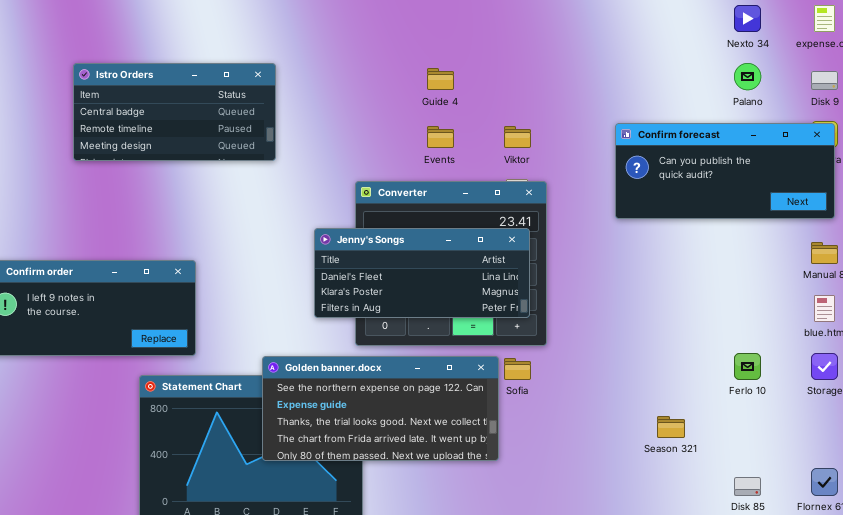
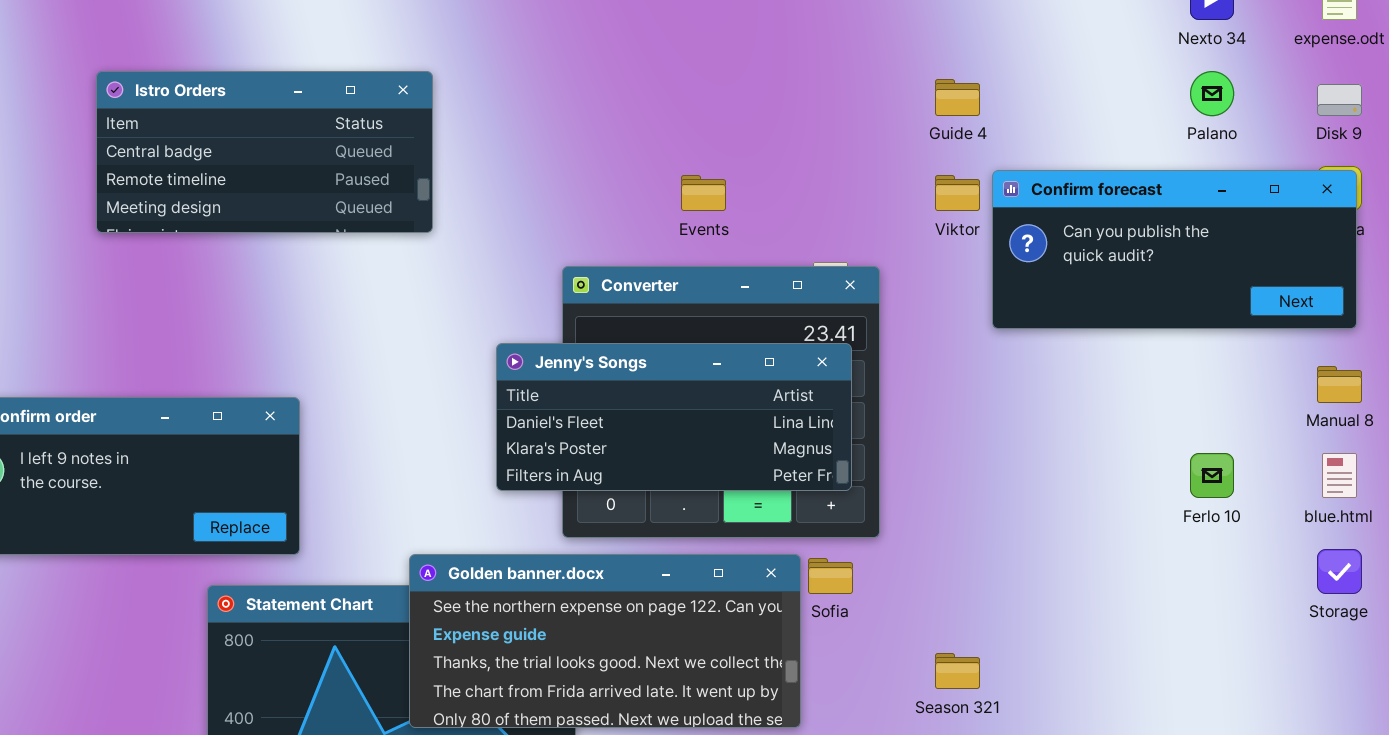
Guide 4: [427,68,454,90] -> [935,79,980,116], moved
Viktor: [504,126,531,148] -> [935,175,980,211], moved
Ferlo 10: [734,353,761,380] -> [1190,453,1234,498], moved
Season 321: [657,416,685,438] -> [935,653,980,689], moved

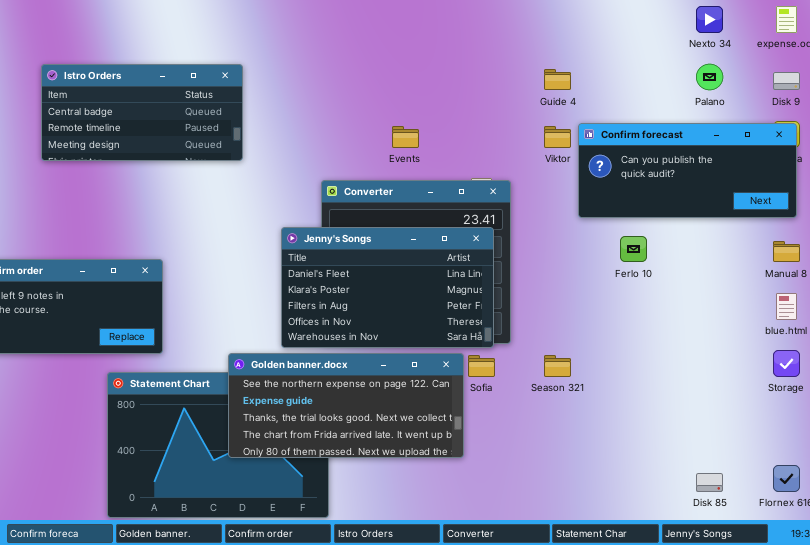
Jenny's Songs: [496,343,852,491] -> [281,227,494,348], resized
Ferlo 10: [1190,453,1234,498] -> [620,236,647,262], moved
Season 321: [935,653,980,689] -> [544,355,571,377], moved

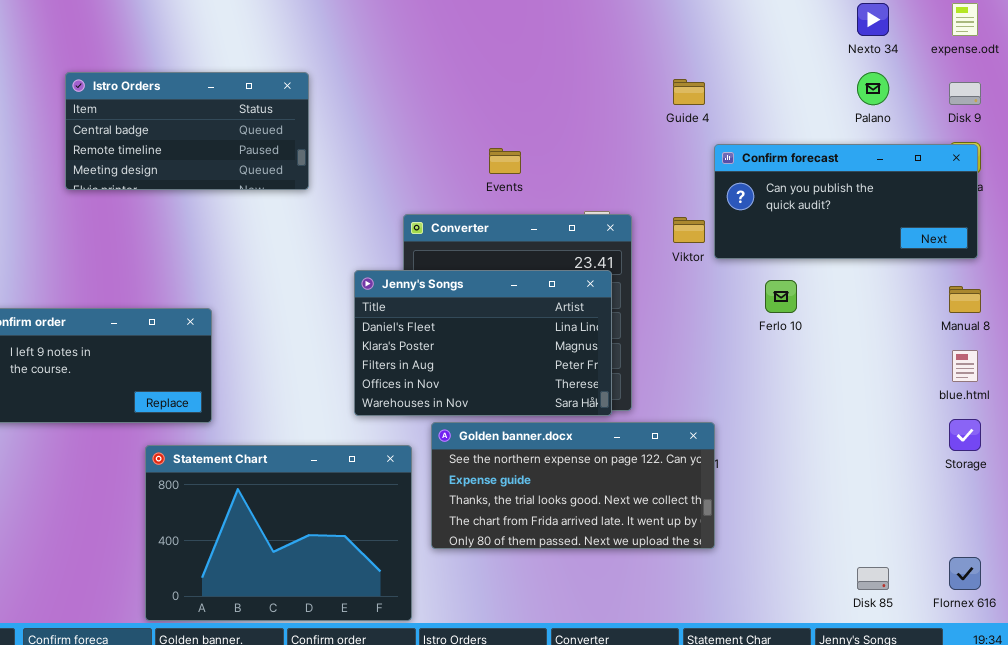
Viktor: [544,126,571,148] -> [673,217,705,243], moved
Golden banner.docx: [228,353,464,458] -> [431,422,715,549], moved

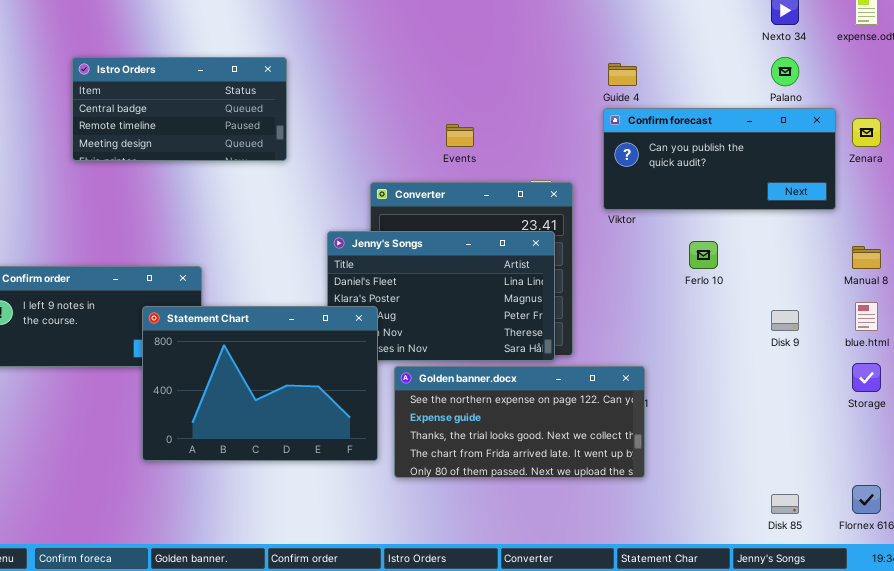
Disk 9: [949,82,981,105] -> [771,310,799,331], moved
Confirm forecast: [714,144,978,259] -> [603,108,836,210], moved
Statement Chart: [145,445,412,621] -> [142,306,378,461], moved

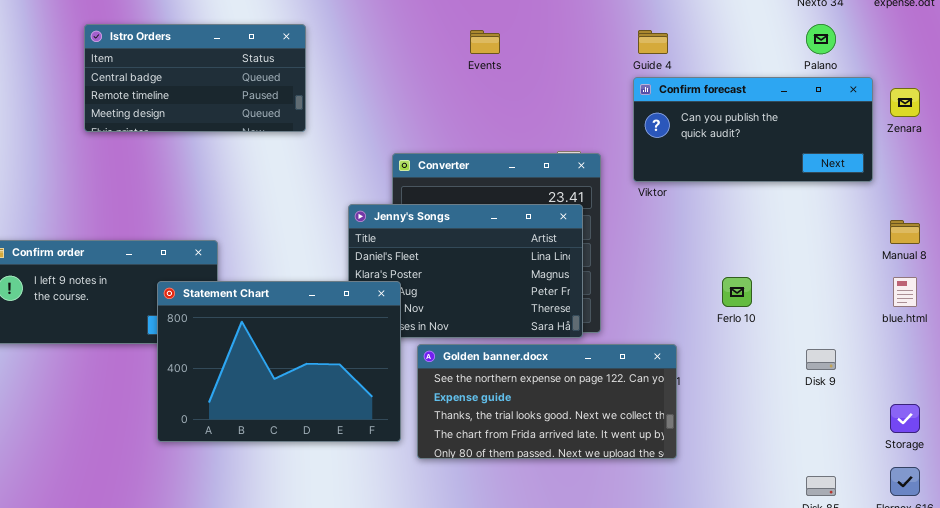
Events: [446,124,474,147] -> [470,30,500,54], moved
Ferlo 10: [689,241,718,269] -> [722,277,752,307], moved
Disk 9: [771,310,799,331] -> [806,349,836,370], moved
Storage: [852,363,881,392] -> [890,404,920,433], moved

